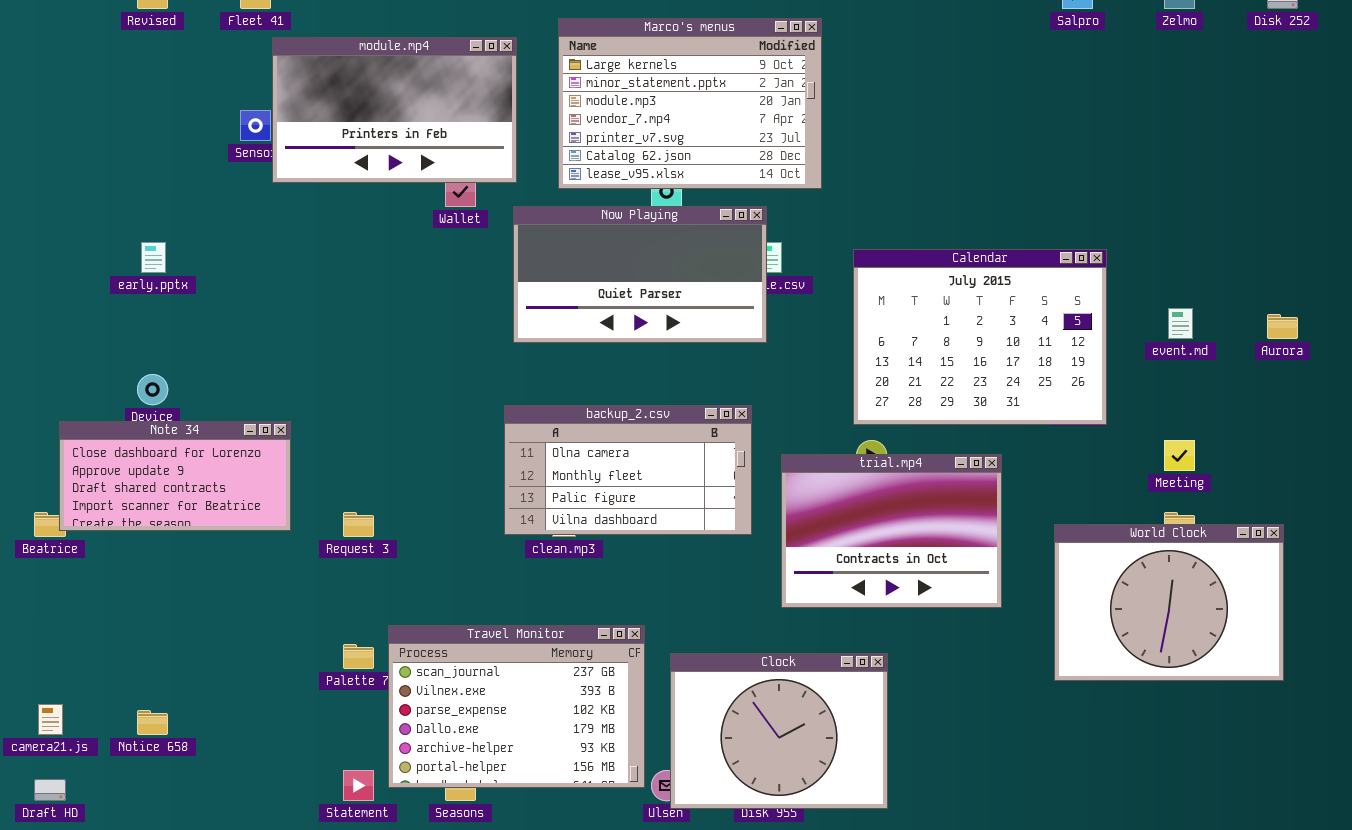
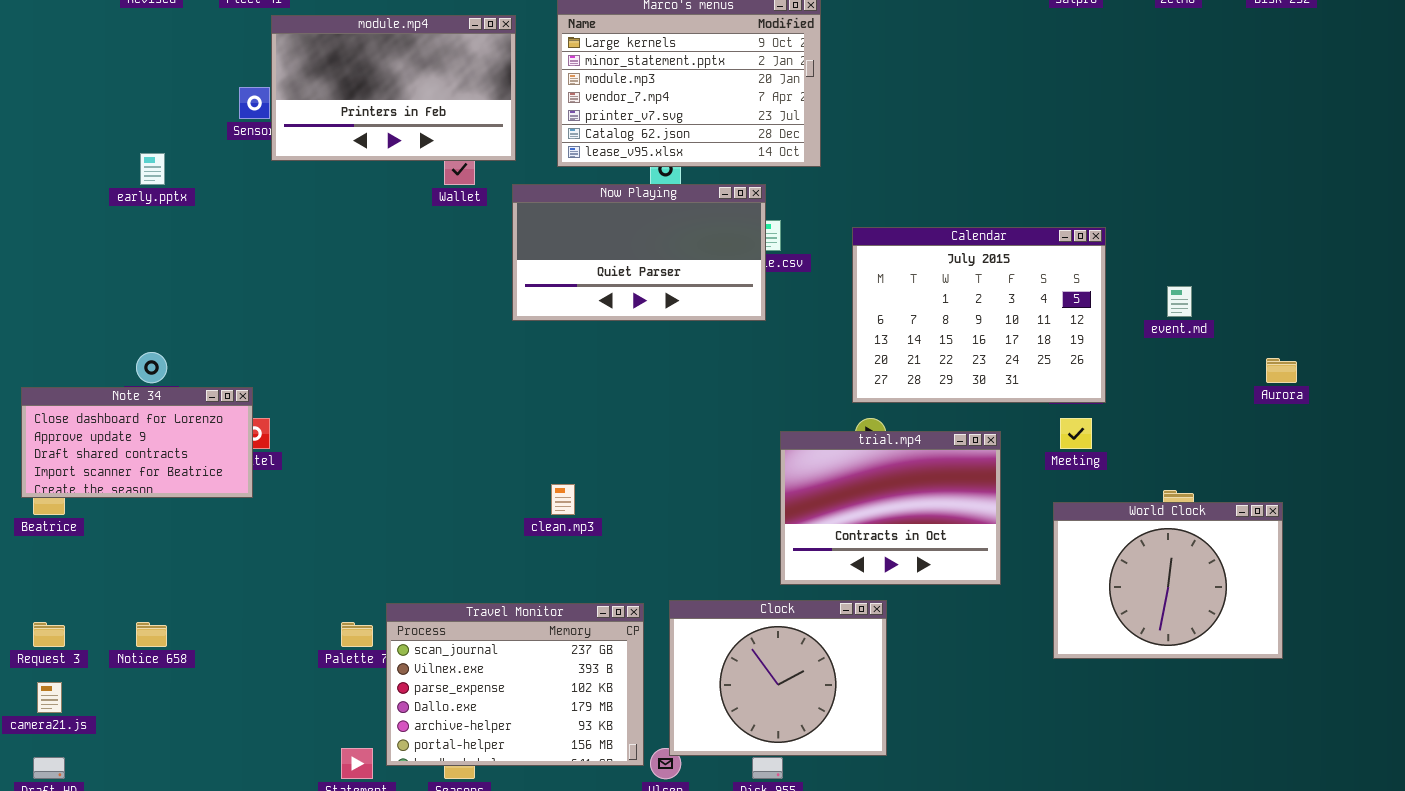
early.pptx: [141,242,166,273] -> [140,153,165,185], moved
Aurora: [1267,314,1298,339] -> [1266,358,1297,383], moved
backup_2.csv: [504,405,752,535] -> none, closed
Note 34: [59,421,291,531] -> [21,387,253,498], moved
Meeting: [1164,440,1195,471] -> [1060,418,1092,449], moved
Request 3: [343,512,374,537] -> [33,622,65,647], moved
Clock: [670,653,888,809] -> [669,600,887,756], moved
Notice 658: [137,710,168,735] -> [136,622,167,647], moved

